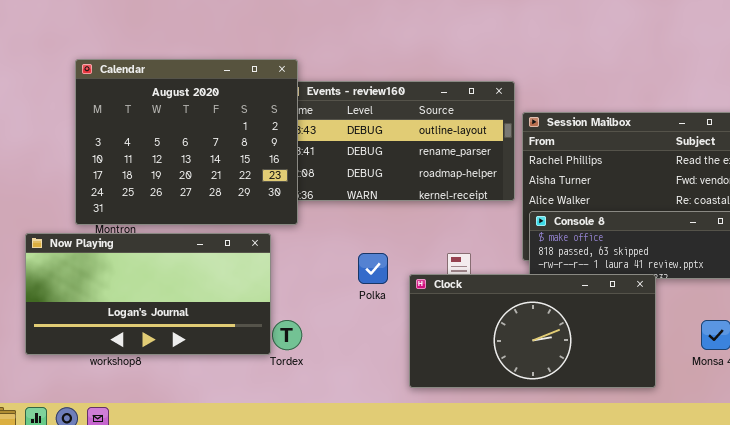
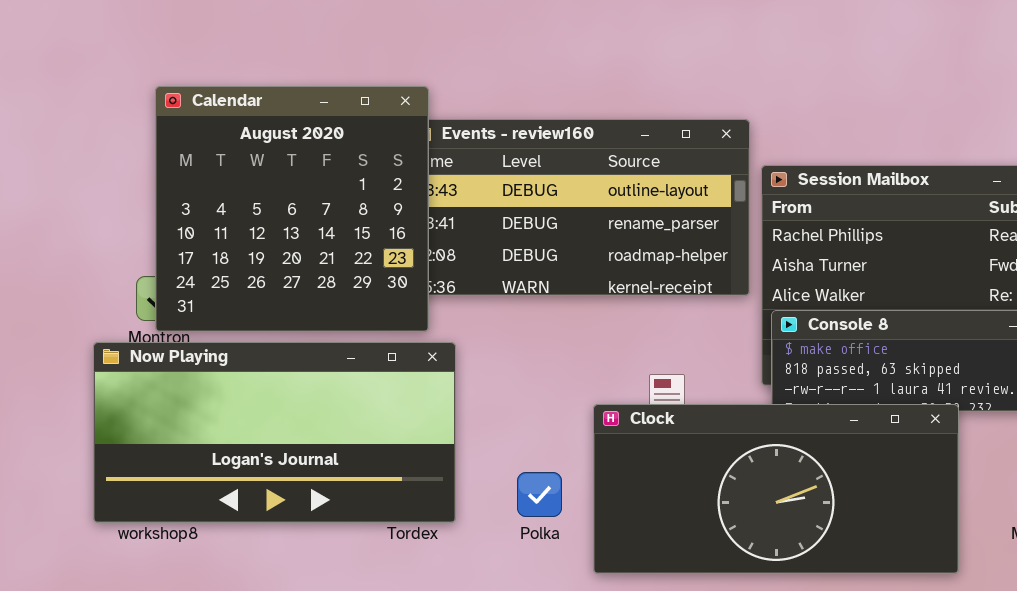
Calendar: [75,59,298,225] -> [155,86,429,332], resized
Now Playing: [25,233,271,355] -> [93,342,456,523], moved
Polka: [358,253,388,284] -> [517,472,562,517], moved

